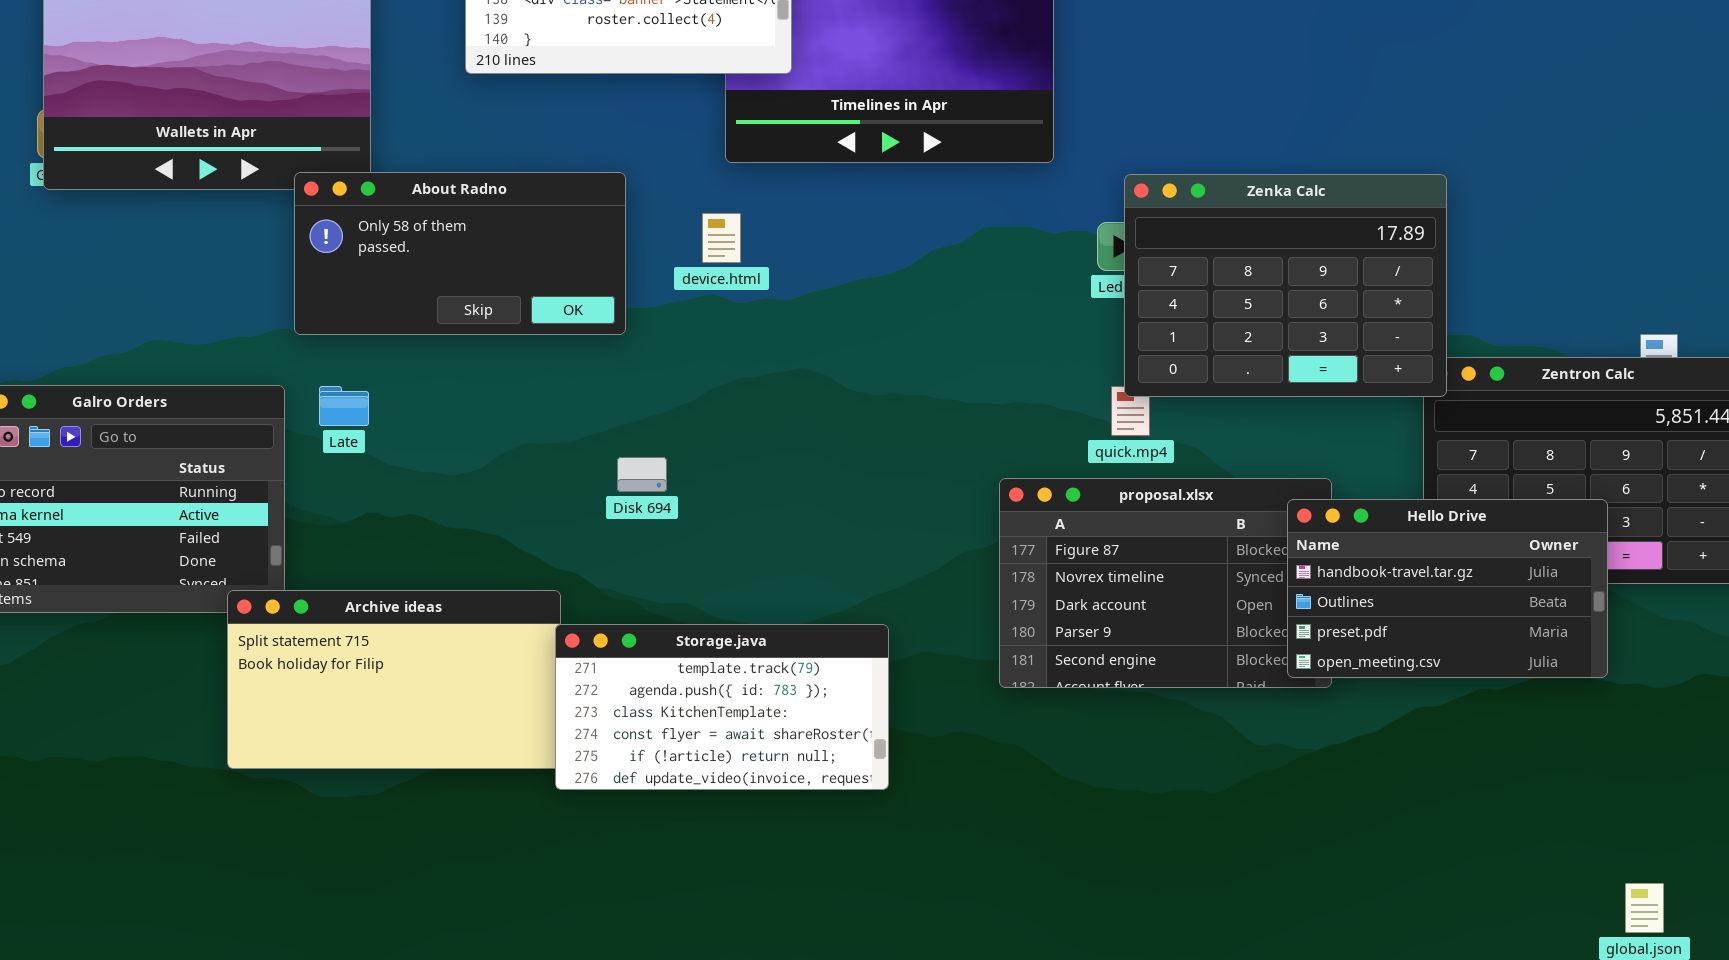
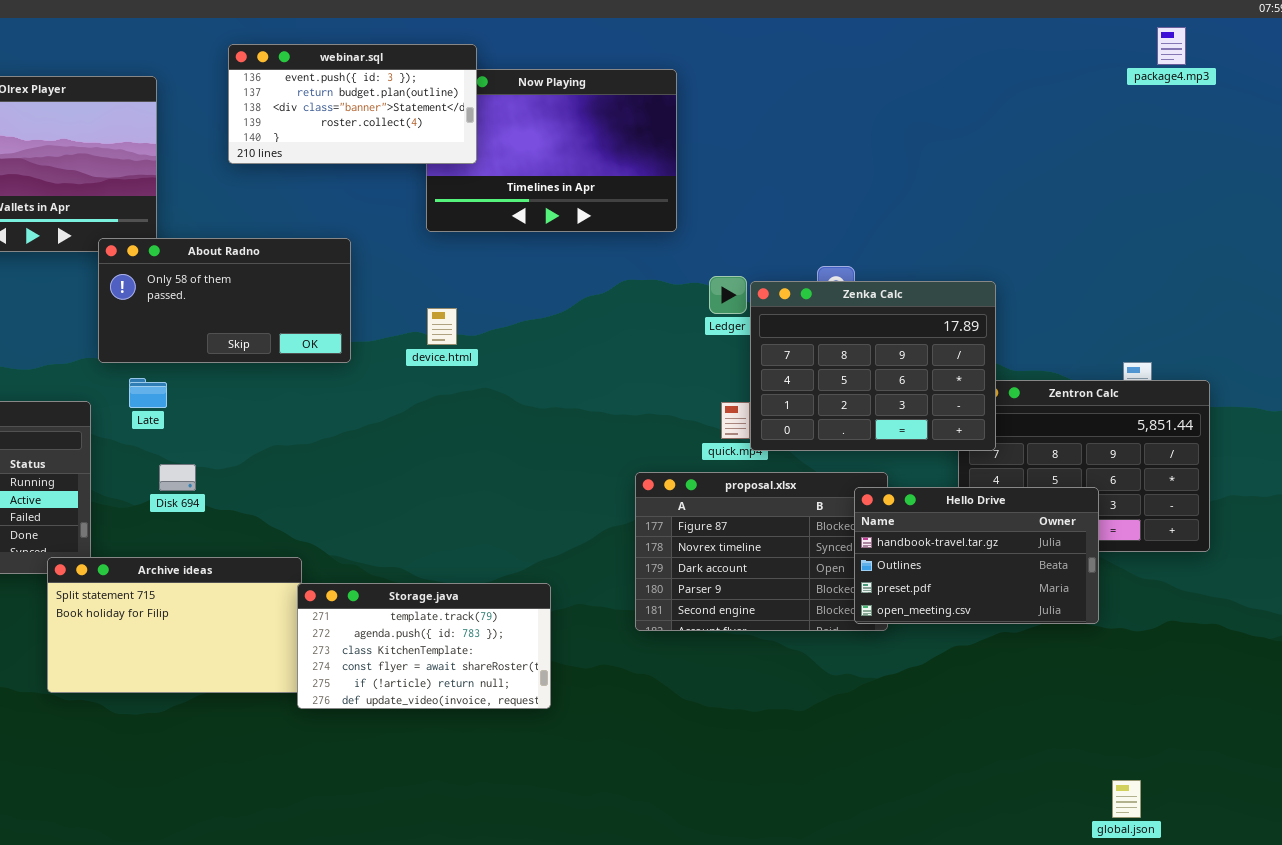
Zenka Calc: [1124,174,1447,397] -> [750,281,996,451], moved
device.html: [702,213,741,263] -> [427,308,457,345], moved
Late: [319,386,369,426] -> [129,378,167,408], moved
Disk 694: [617,457,667,492] -> [159,464,196,491], moved

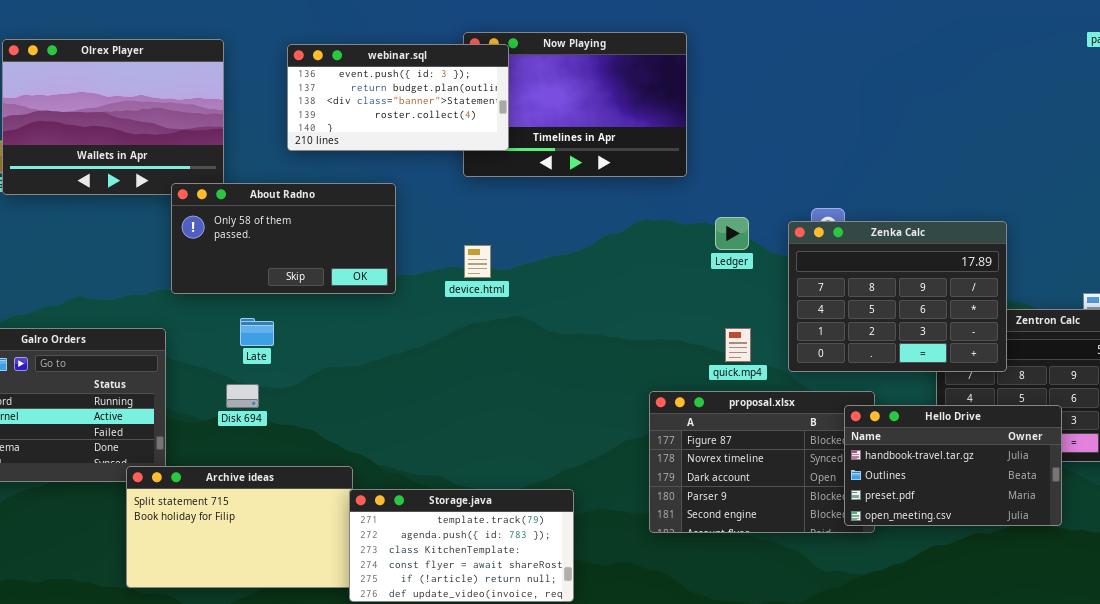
webinar.sql: [228,44,477,164] -> [287,44,509,151], moved
Zenka Calc: [750,281,996,451] -> [788,221,1007,372], moved
Late: [129,378,167,408] -> [240,318,274,346], moved

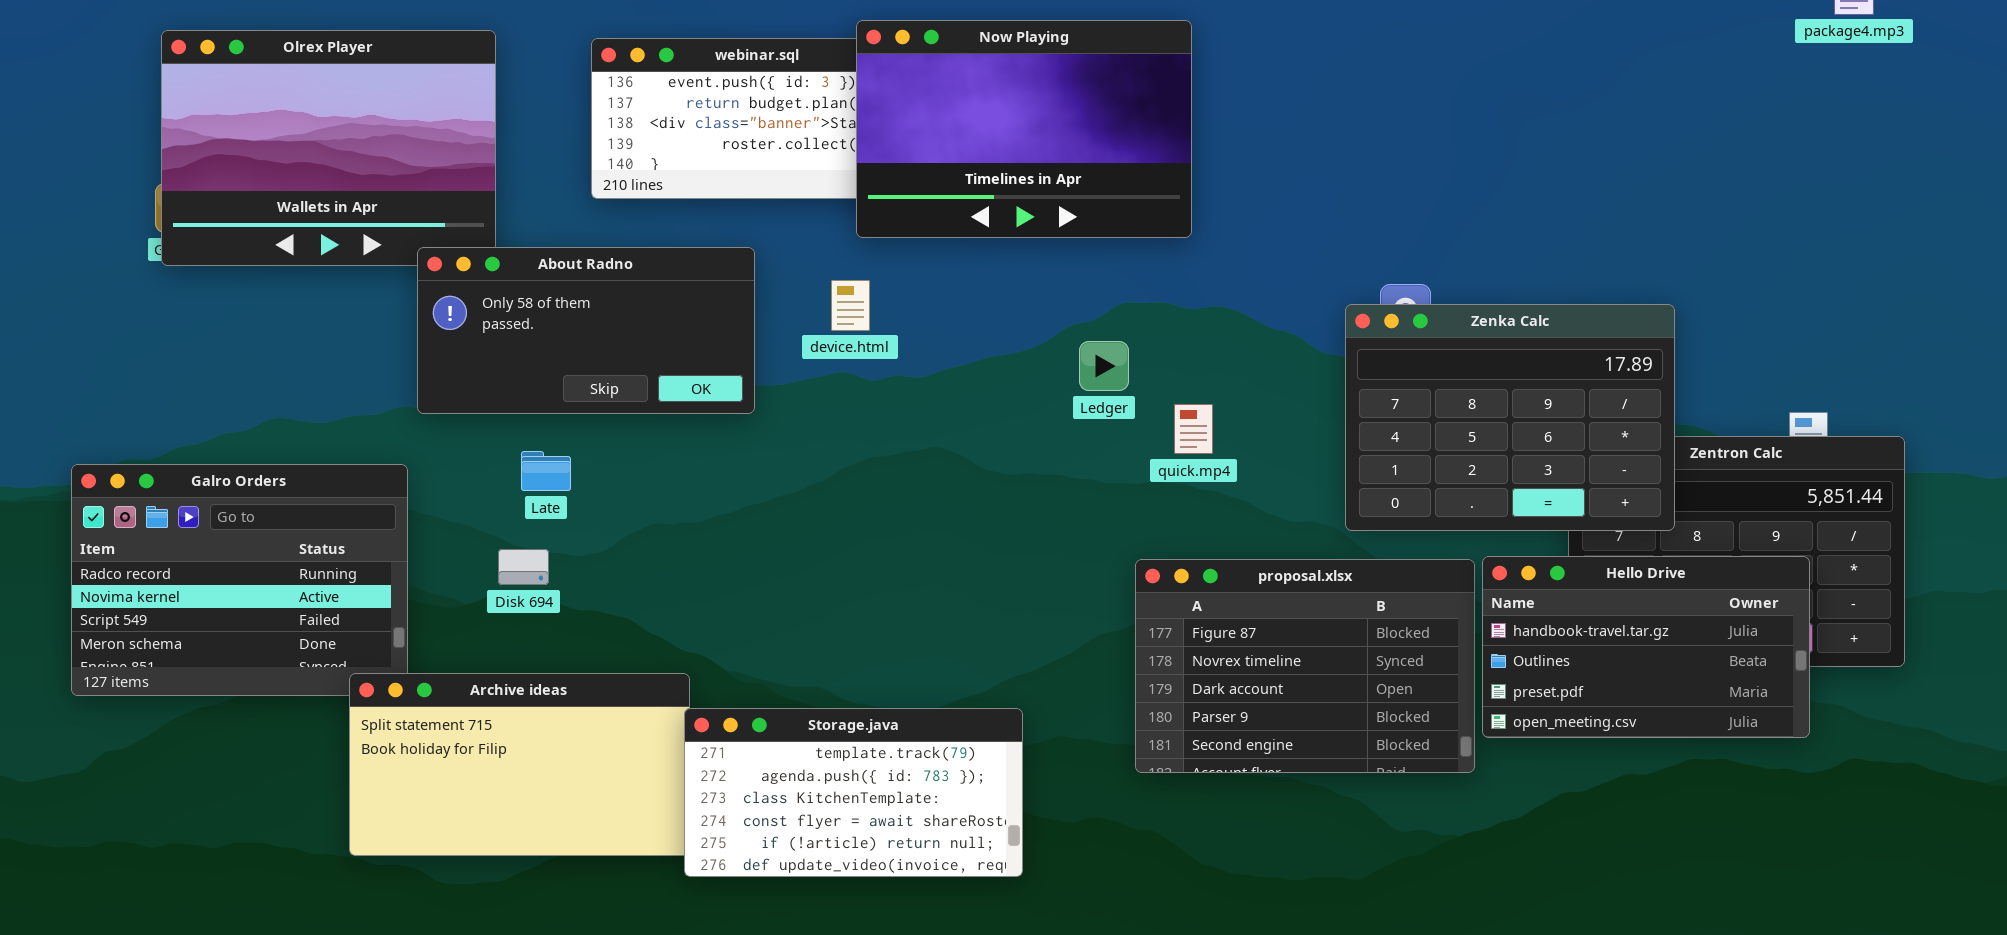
Now Playing: [463,32,687,177] -> [856,20,1192,238], raised
Ledger: [715,217,749,250] -> [1079,341,1129,391], moved
device.html: [464,245,491,278] -> [831,280,870,331], moved
quick.mp4: [725,328,751,362] -> [1174,404,1213,454], moved
Hello Drive: [844,405,1062,526] -> [1482,556,1810,738], moved

